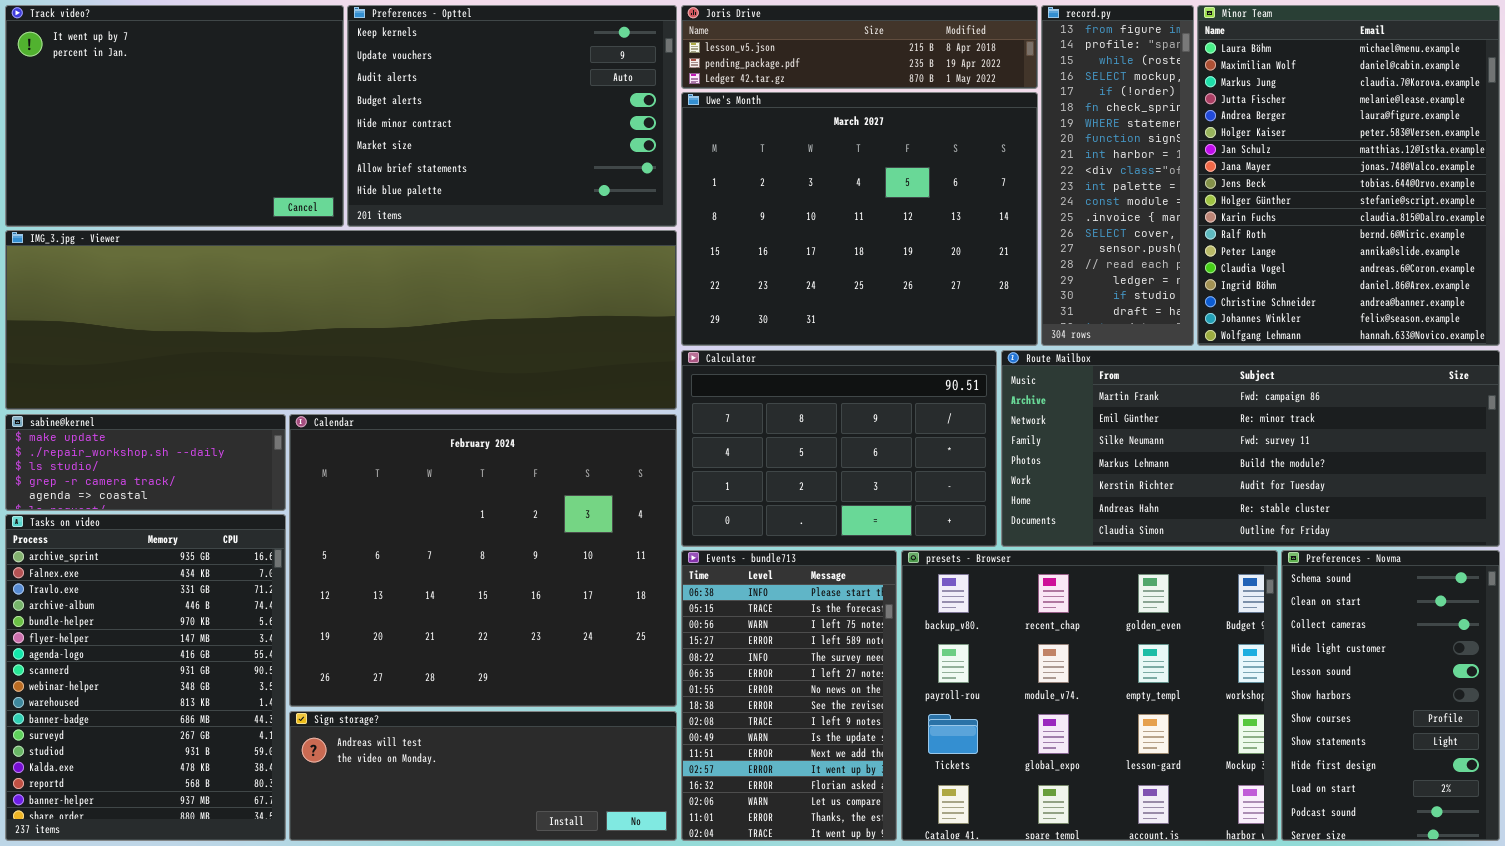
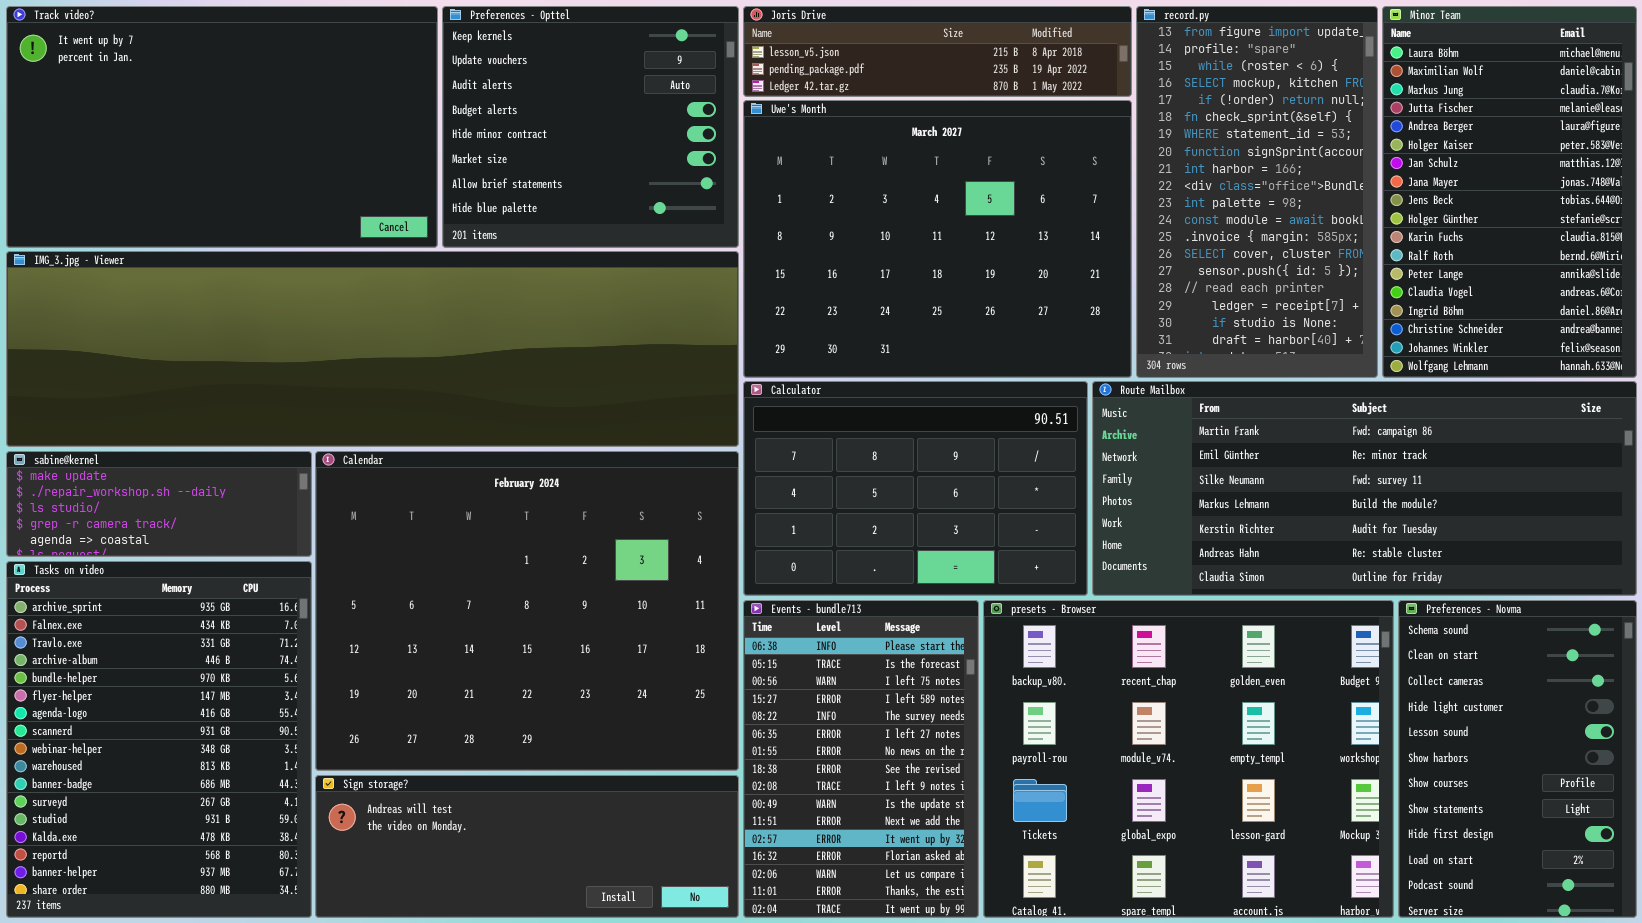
Track video?: [5,5,344,227] -> [6,6,438,248], resized
Preferences - Opttel: [347,5,677,227] -> [442,6,739,248], resized
record.py: [1041,5,1194,346] -> [1136,6,1378,378], resized
Minor Team: [1197,5,1500,346] -> [1382,6,1637,378], resized

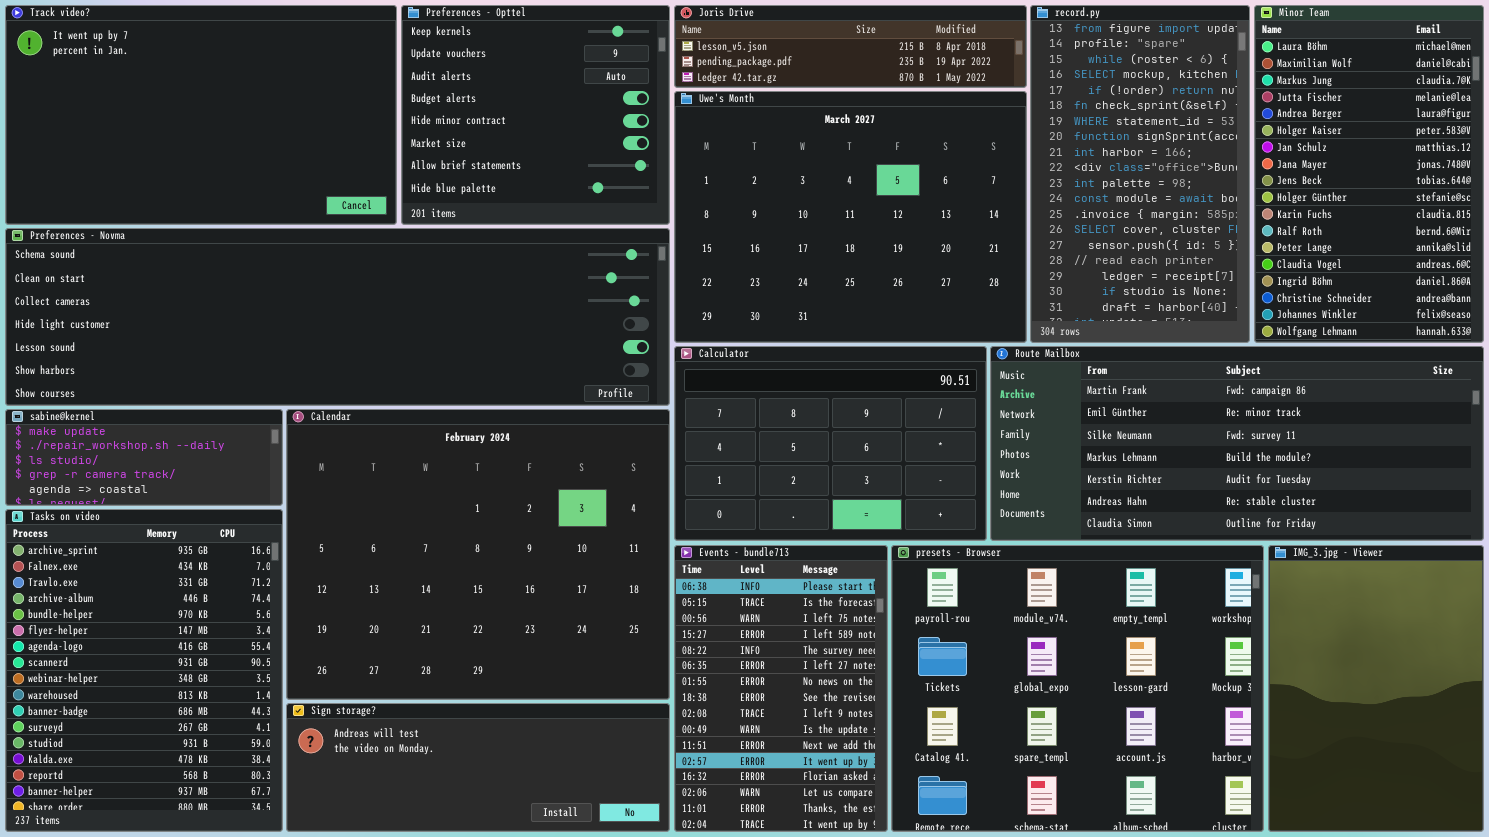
IMG_3.jpg - Viewer: [6,251,739,447] -> [1268,545,1484,832], moved, resized
presets - Browser: [983,600,1394,918] -> [891,545,1264,832], scrolled down 1 row
Preferences - Novma: [1398,600,1637,918] -> [5,228,670,406], moved, resized

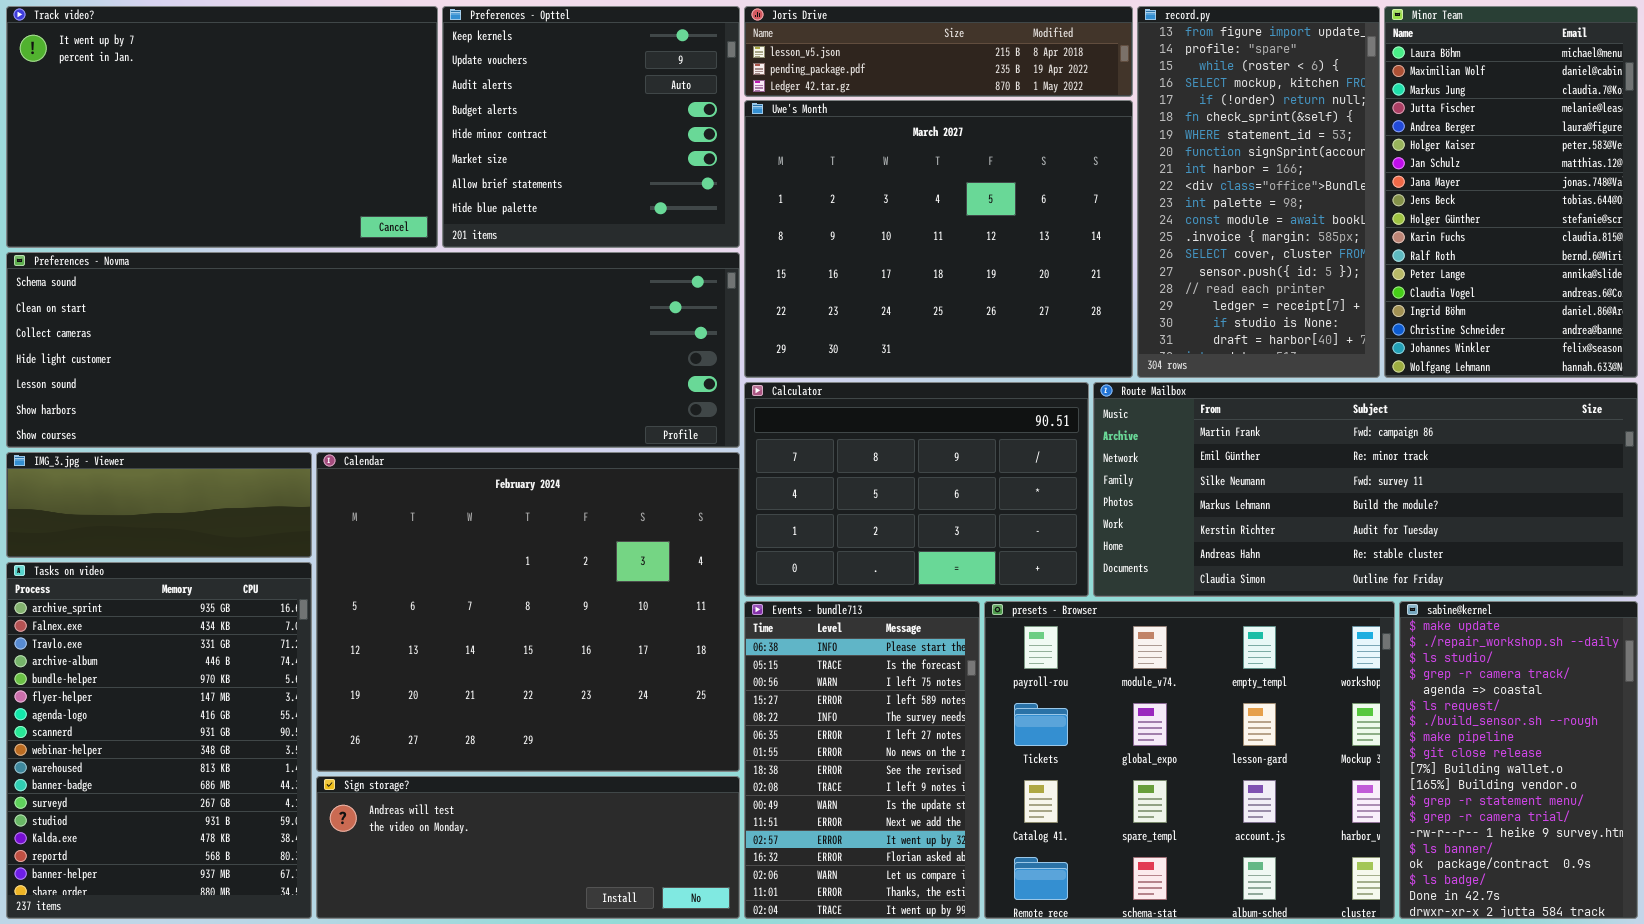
sabine@kernel: [5,409,283,506] -> [1399,601,1638,919], moved, resized
IMG_3.jpg - Viewer: [1268,545,1484,832] -> [6,452,312,558], moved, resized

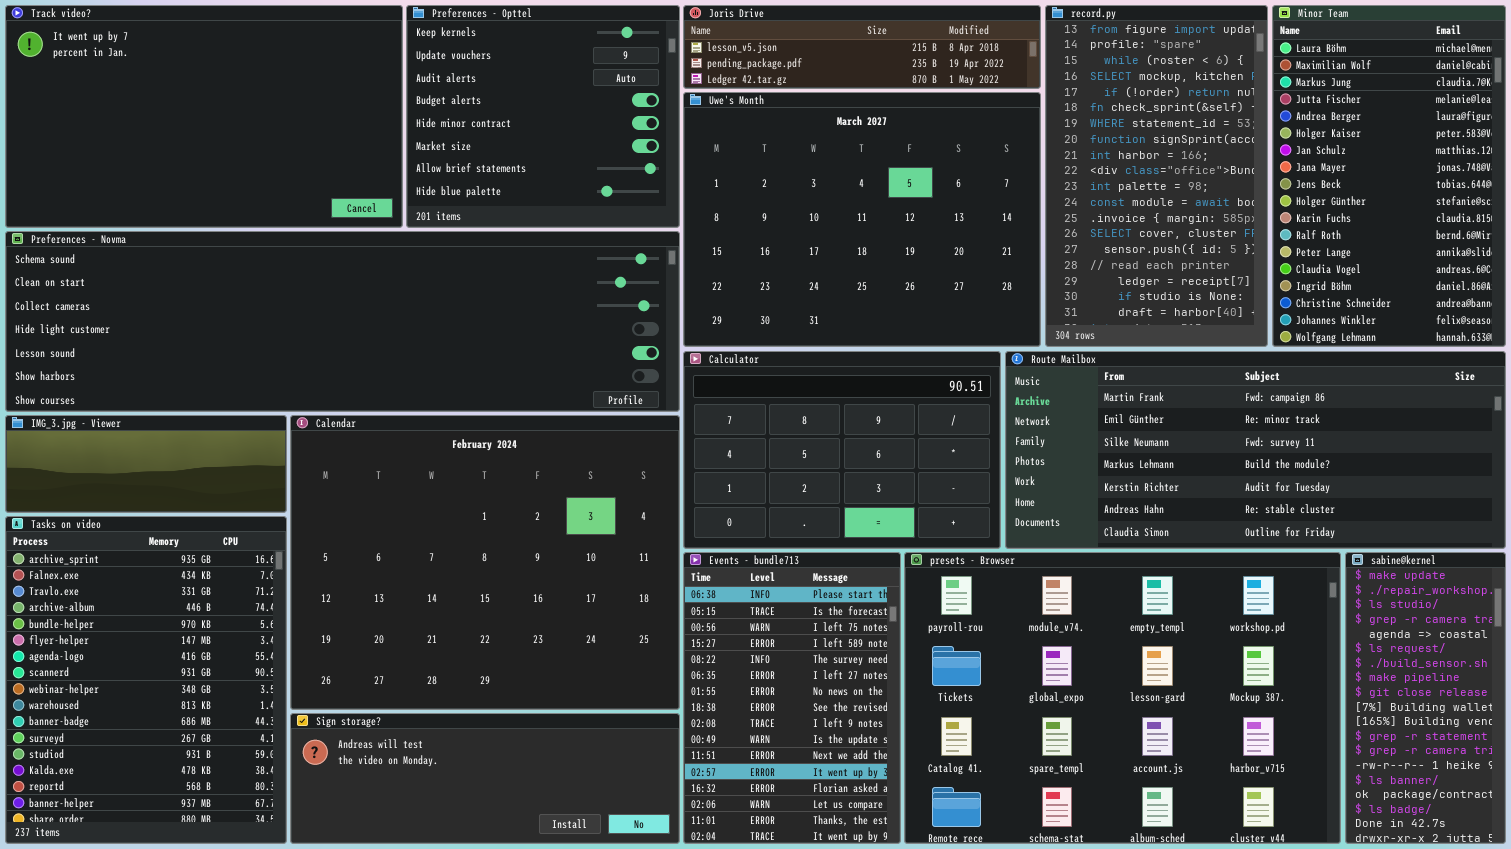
presets - Browser: [984,601,1395,919] -> [904,552,1341,844], resized
sabine@kernel: [1399,601,1638,919] -> [1345,552,1506,844], resized

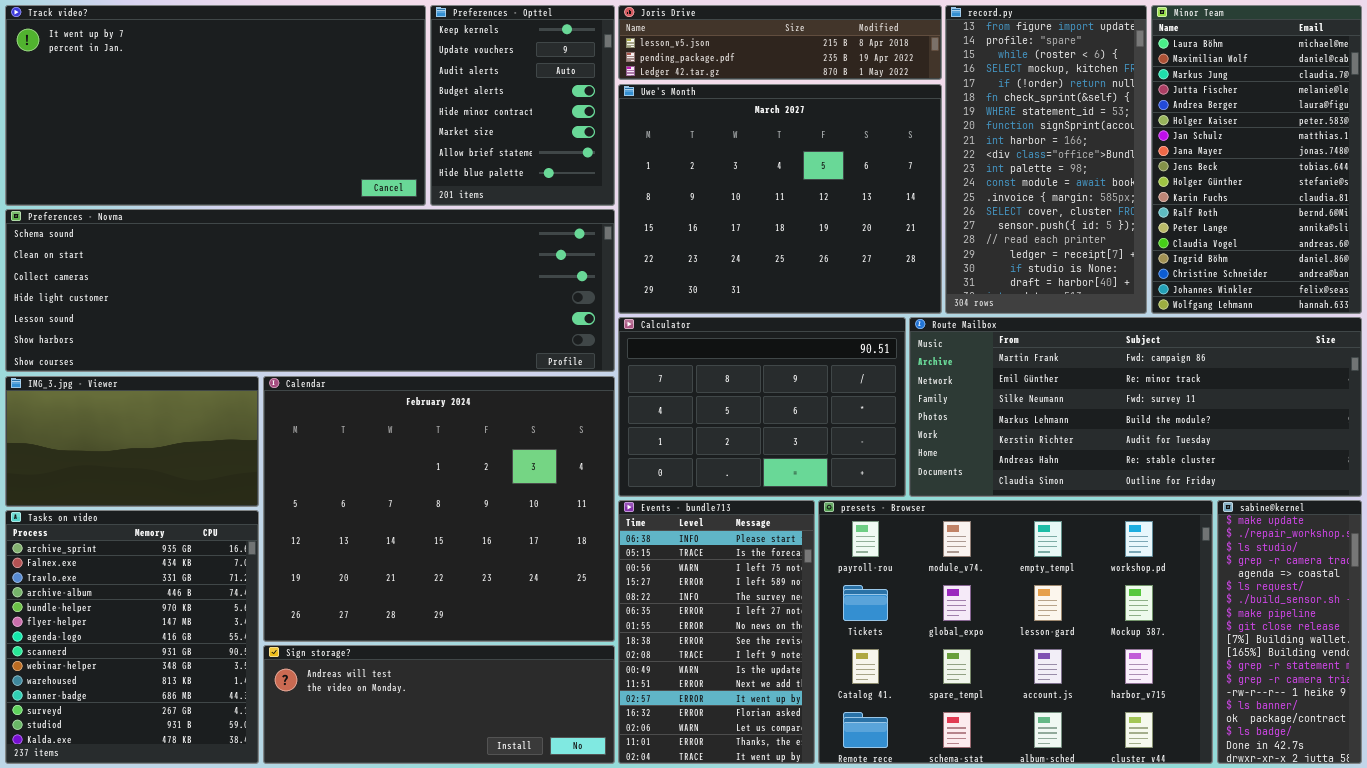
Track video?: [5,5,403,228] -> [5,5,426,206], resized
Preferences - Opttel: [406,5,680,228] -> [430,5,615,206], resized
IMG_3.jpg - Viewer: [5,415,287,513] -> [5,376,259,507], resized
Tasks on video: [5,516,287,844] -> [5,510,259,764], resized

